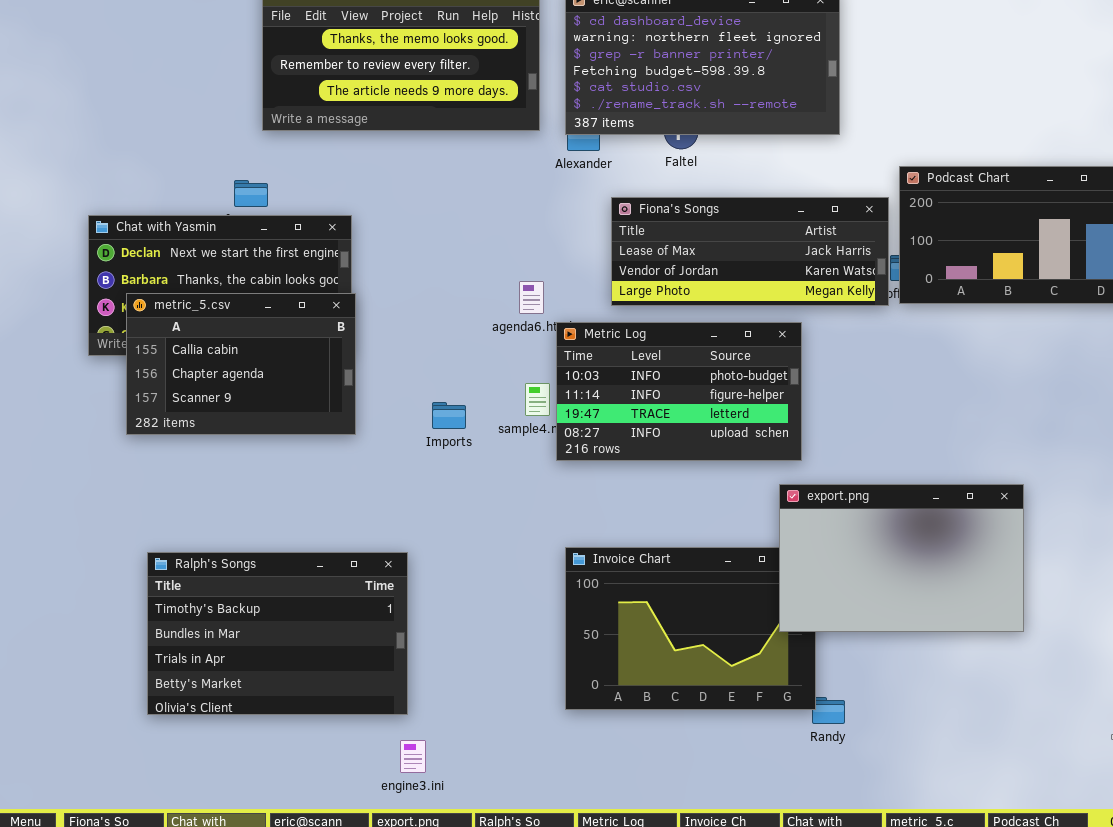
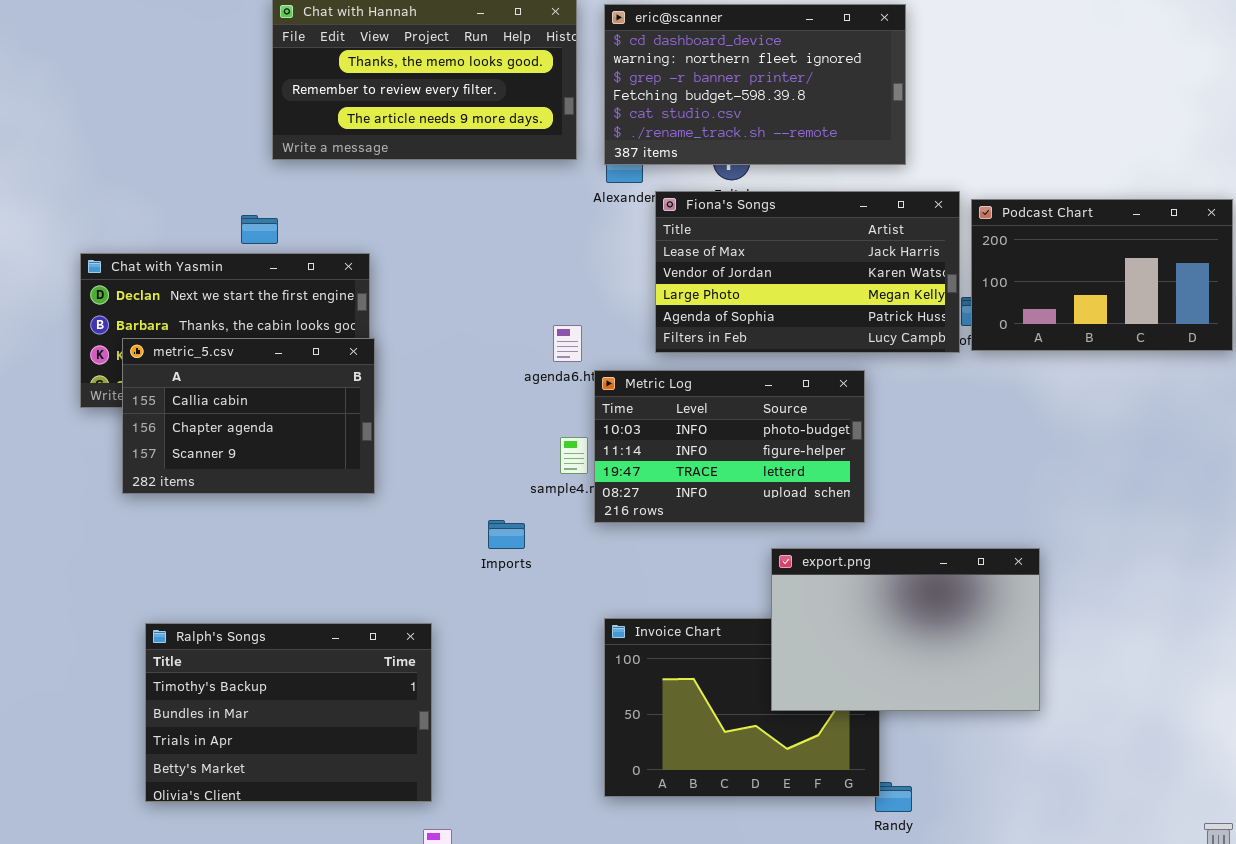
Fiona's Songs: [611,197,889,306] -> [655,191,960,353], resized
Imports: [432,402,466,429] -> [488,520,525,549], moved
export.png: [779,484,1024,632] -> [771,548,1040,711], moved

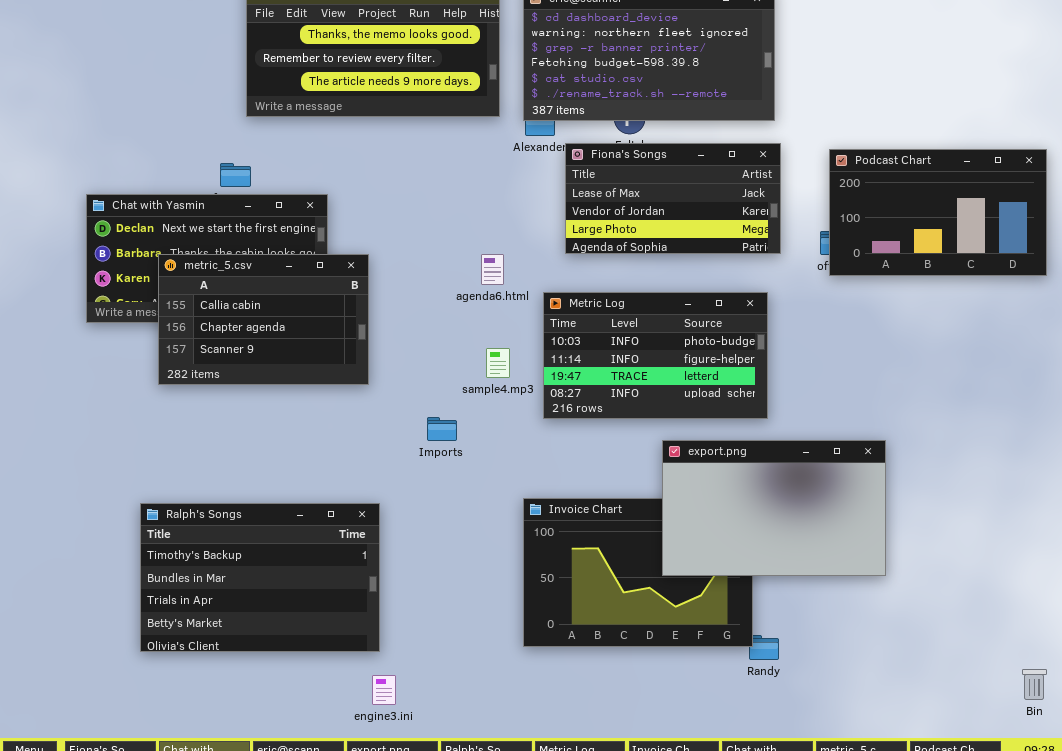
Fiona's Songs: [655,191,960,353] -> [565,143,781,254], resized
metric_5.csv: [122,338,375,494] -> [158,254,369,385], moved
Metric Log: [594,370,865,523] -> [543,292,768,419], moved

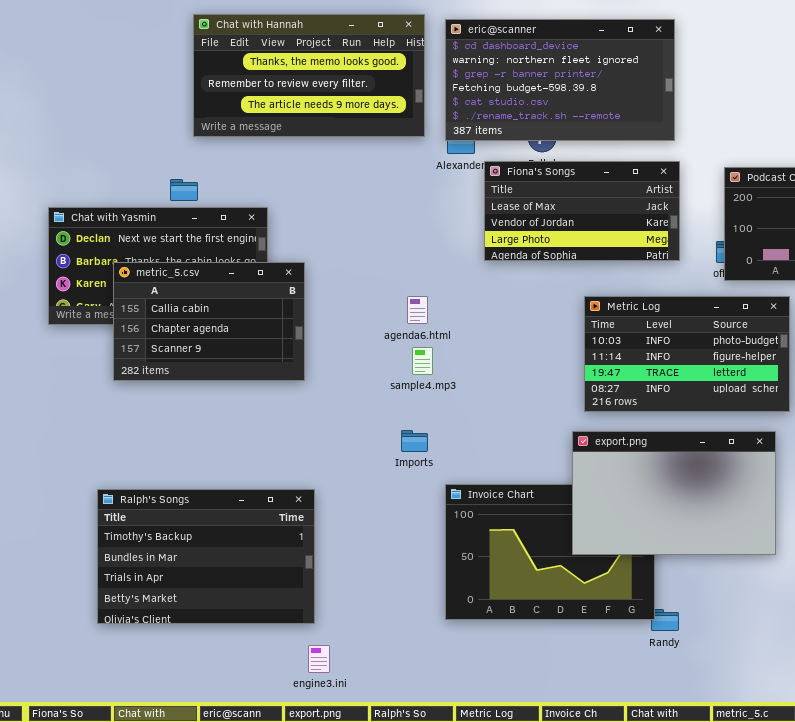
agenda6.html: [481,254,504,285] -> [407,296,428,324], moved
Metric Log: [543,292,768,419] -> [584,296,790,412], moved
Imports: [427,417,457,441] -> [401,430,428,452], moved

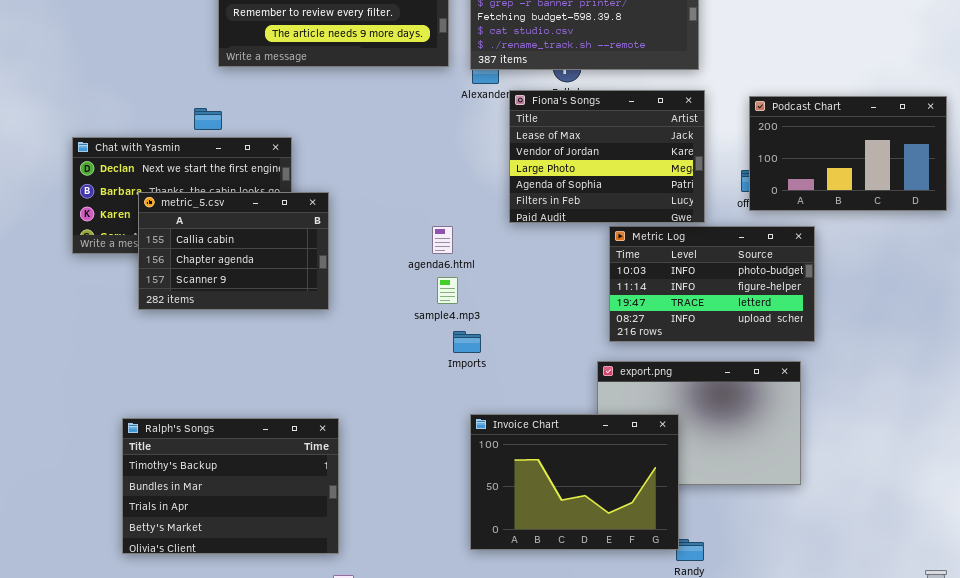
Fiona's Songs: [484,161,680,261] -> [509,90,705,223], resized
Imports: [401,430,428,452] -> [453,331,481,353], moved
Invoice Chart: [445,484,655,620] -> [470,414,679,550], raised

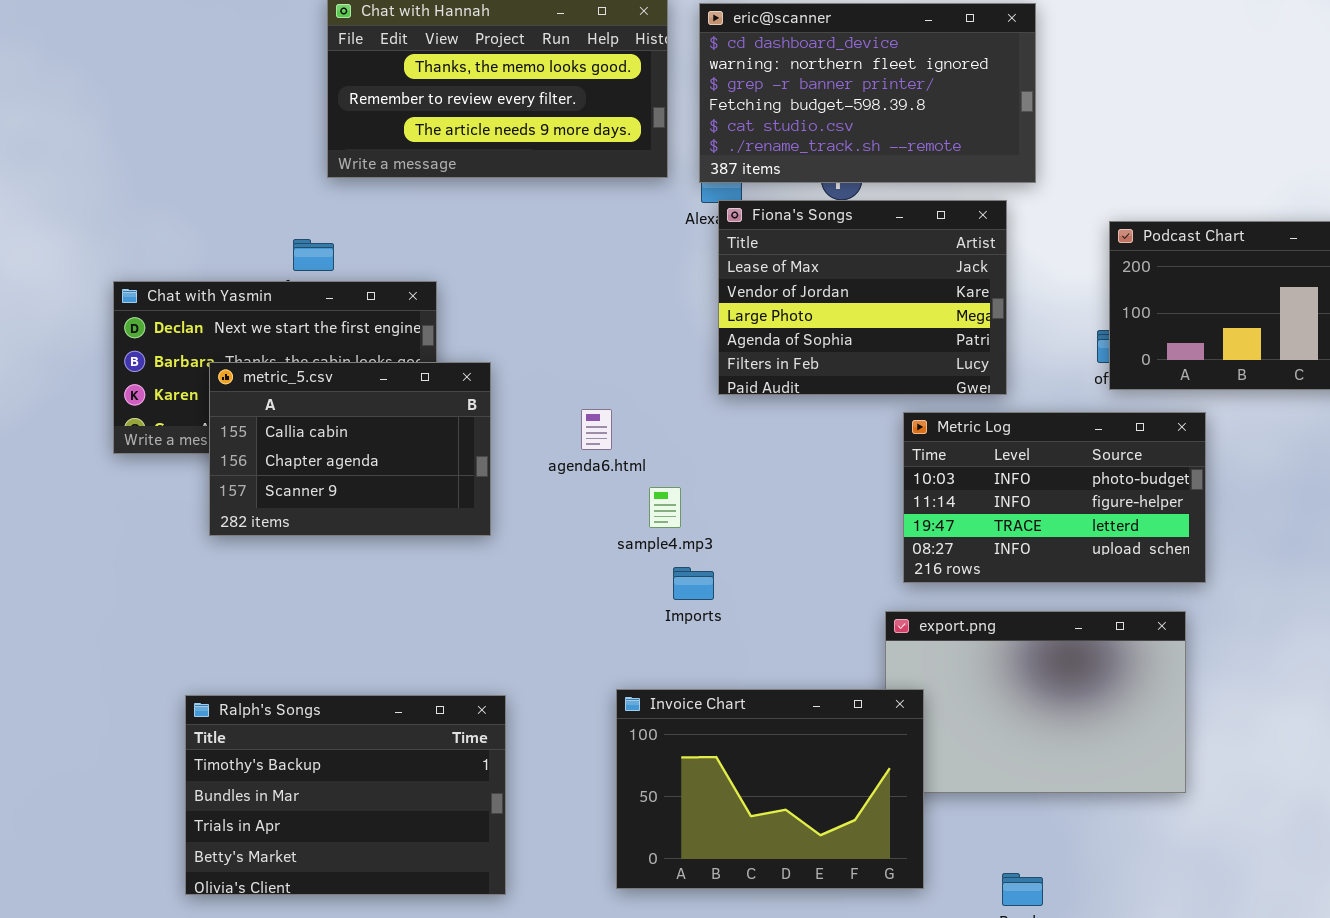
Fiona's Songs: [509,90,705,223] -> [718,200,1007,395], moved
agenda6.html: [432,226,453,254] -> [581,409,612,450], moved
Invoice Chart: [470,414,679,550] -> [616,689,924,889], moved

